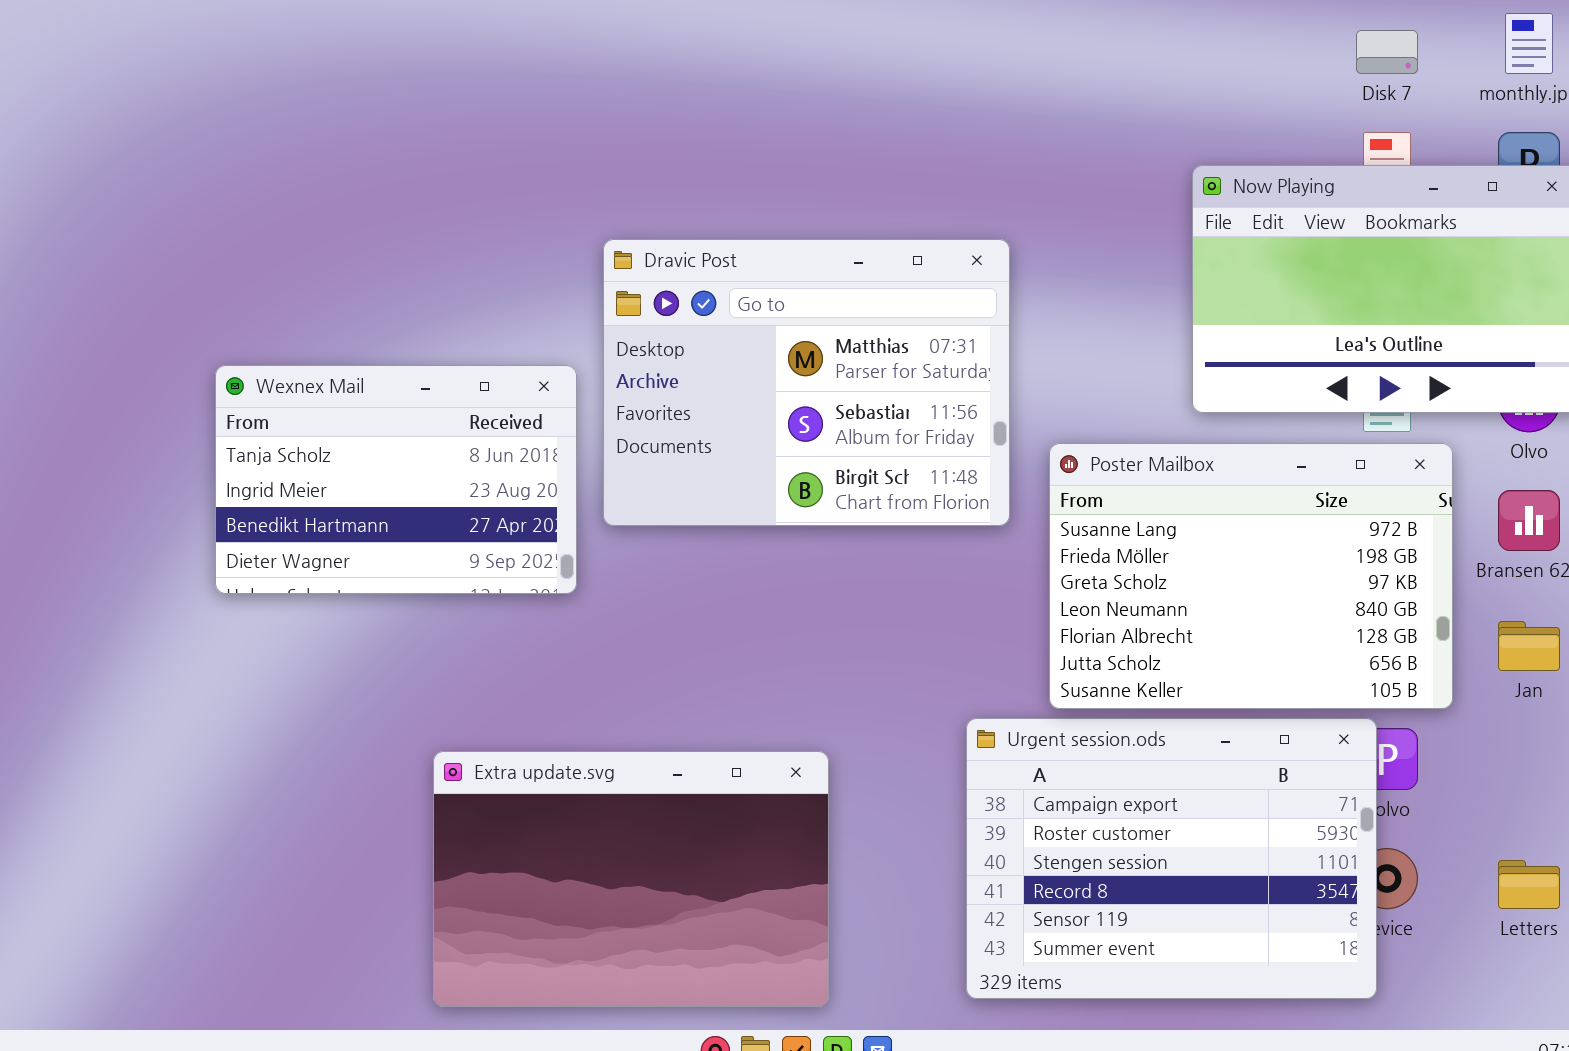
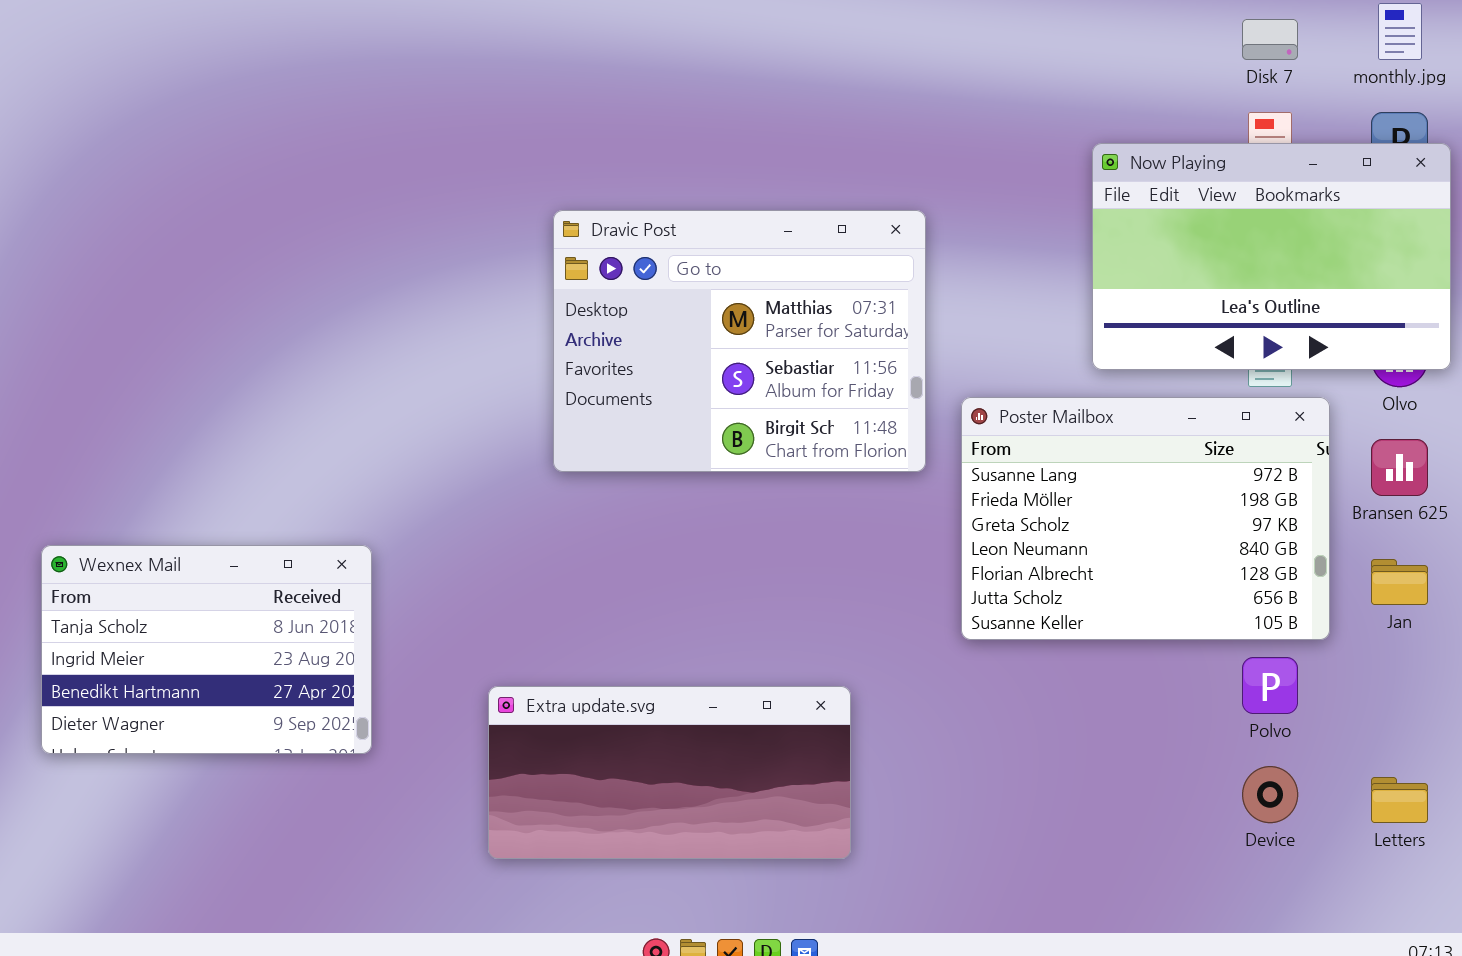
Wexnex Mail: [215,365,577,594] -> [41,545,372,754], moved
Urgent session.ods: [966,718,1377,999] -> none, closed
Extra update.svg: [433,751,829,1007] -> [488,686,851,859], moved, resized

